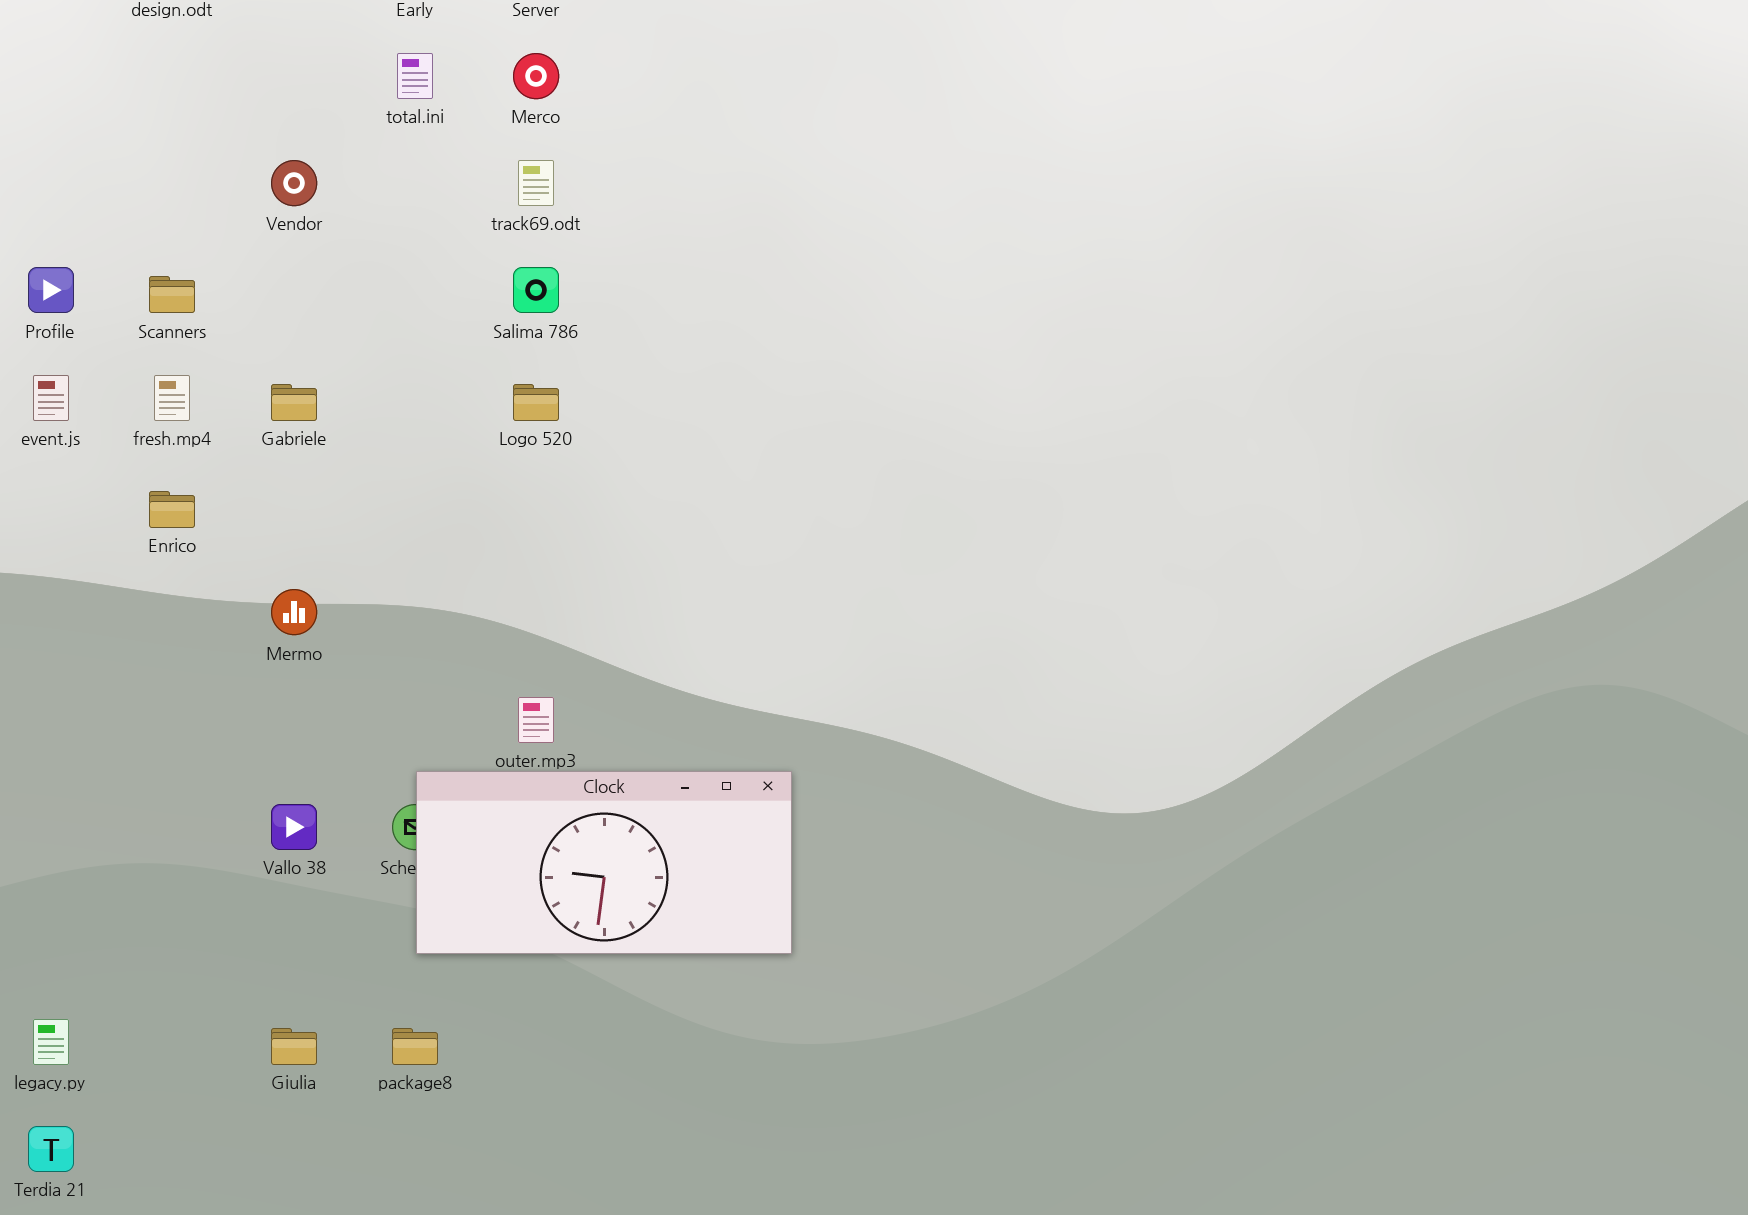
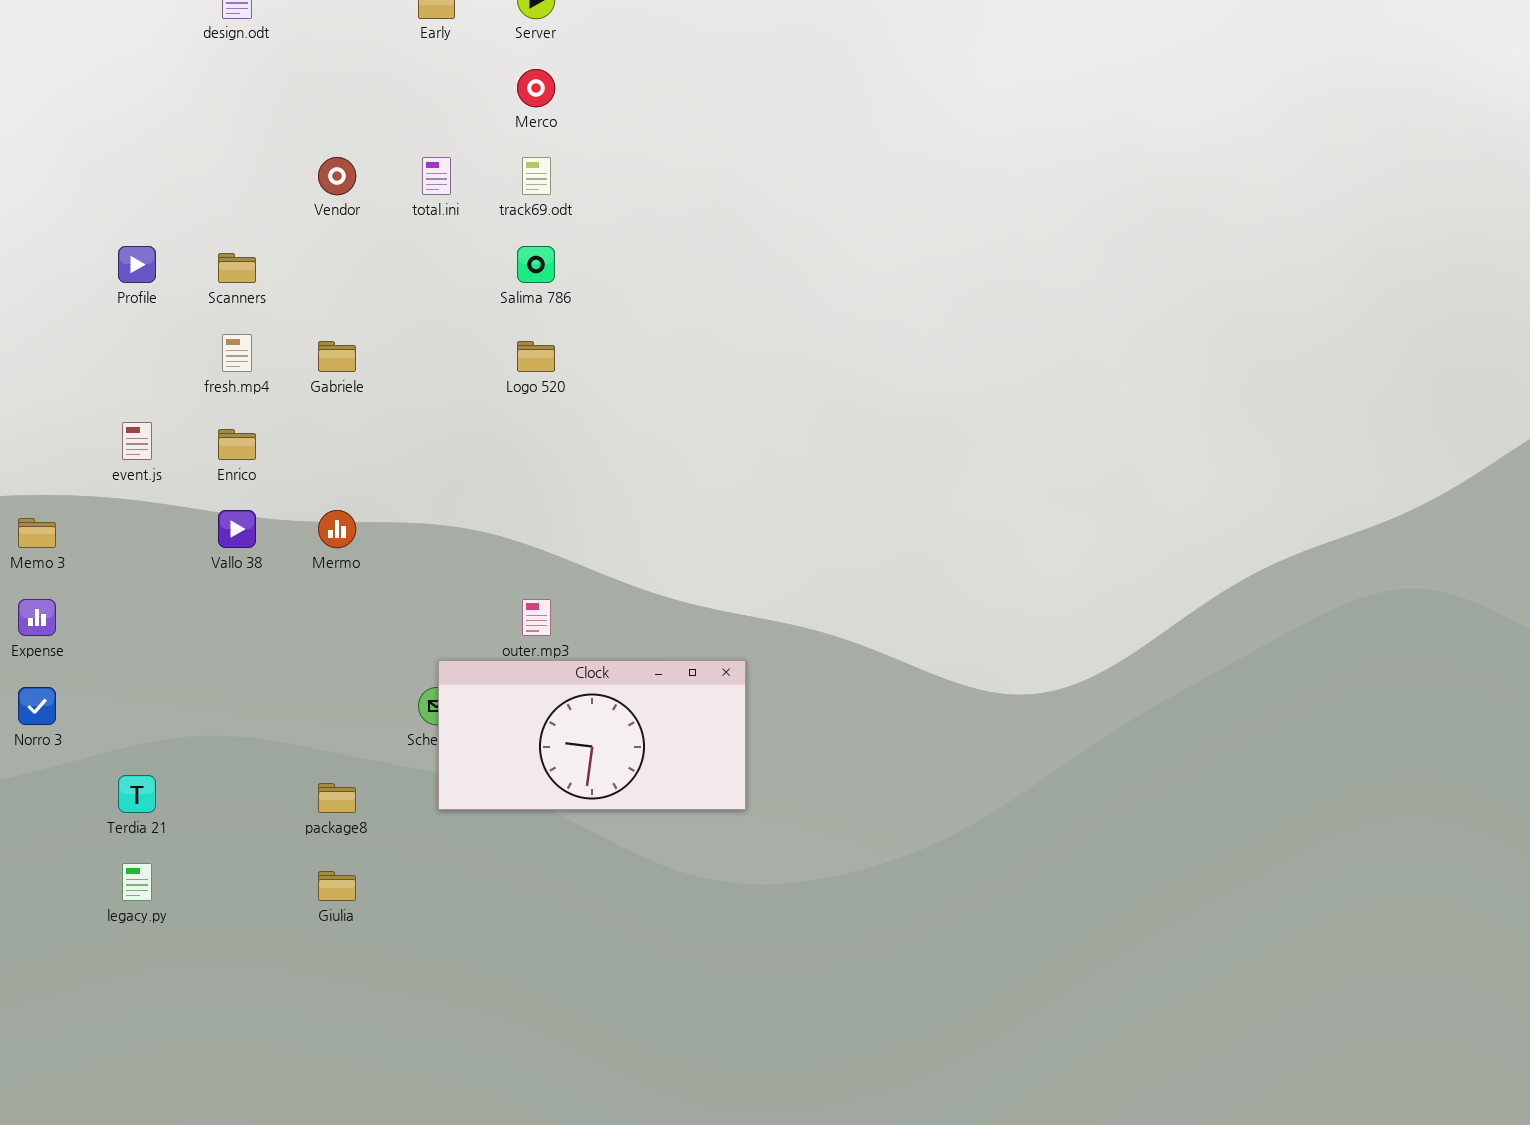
total.ini: [397,53,433,99] -> [422,157,451,195], moved
event.js: [33,375,69,421] -> [122,422,152,460], moved
Vallo 38: [271,804,317,850] -> [218,510,256,548], moved
package8: [392,1028,438,1065] -> [318,783,356,813], moved
Terdia 21: [28,1126,74,1172] -> [118,775,156,813], moved

